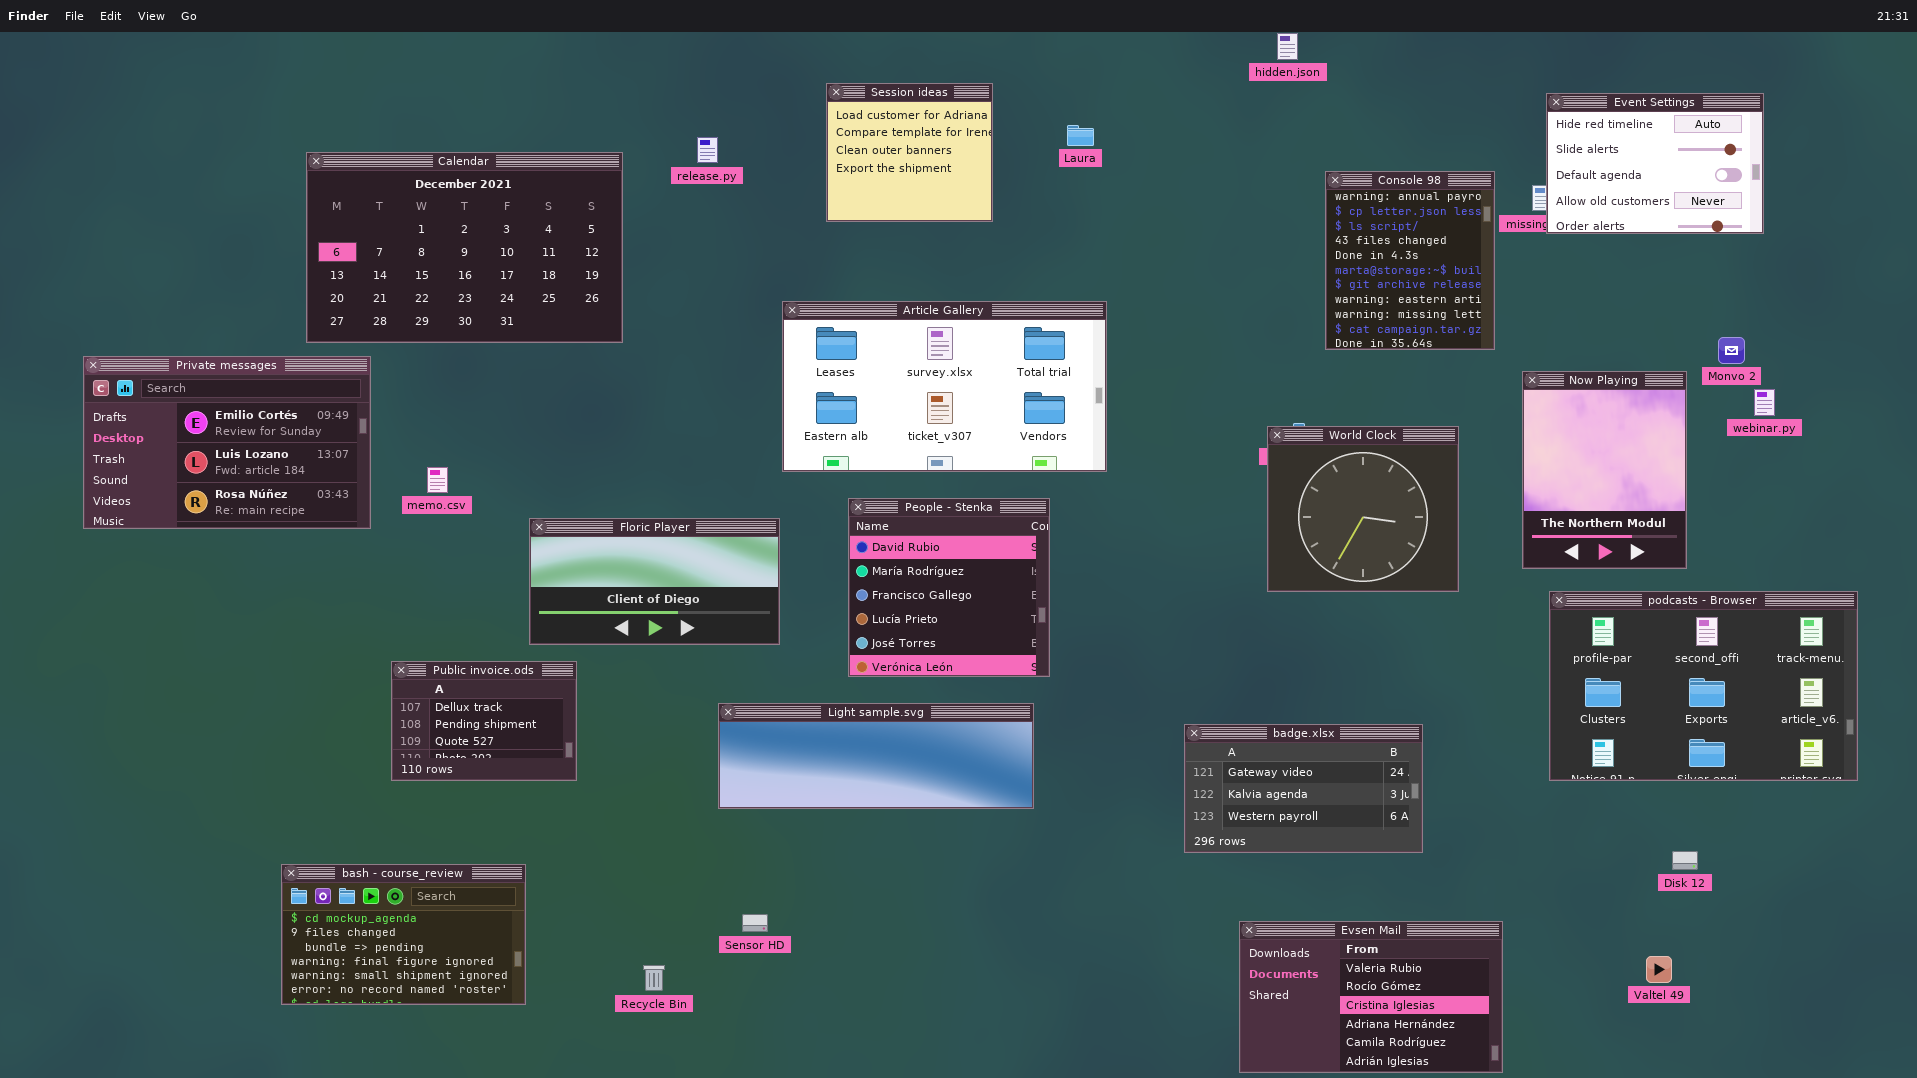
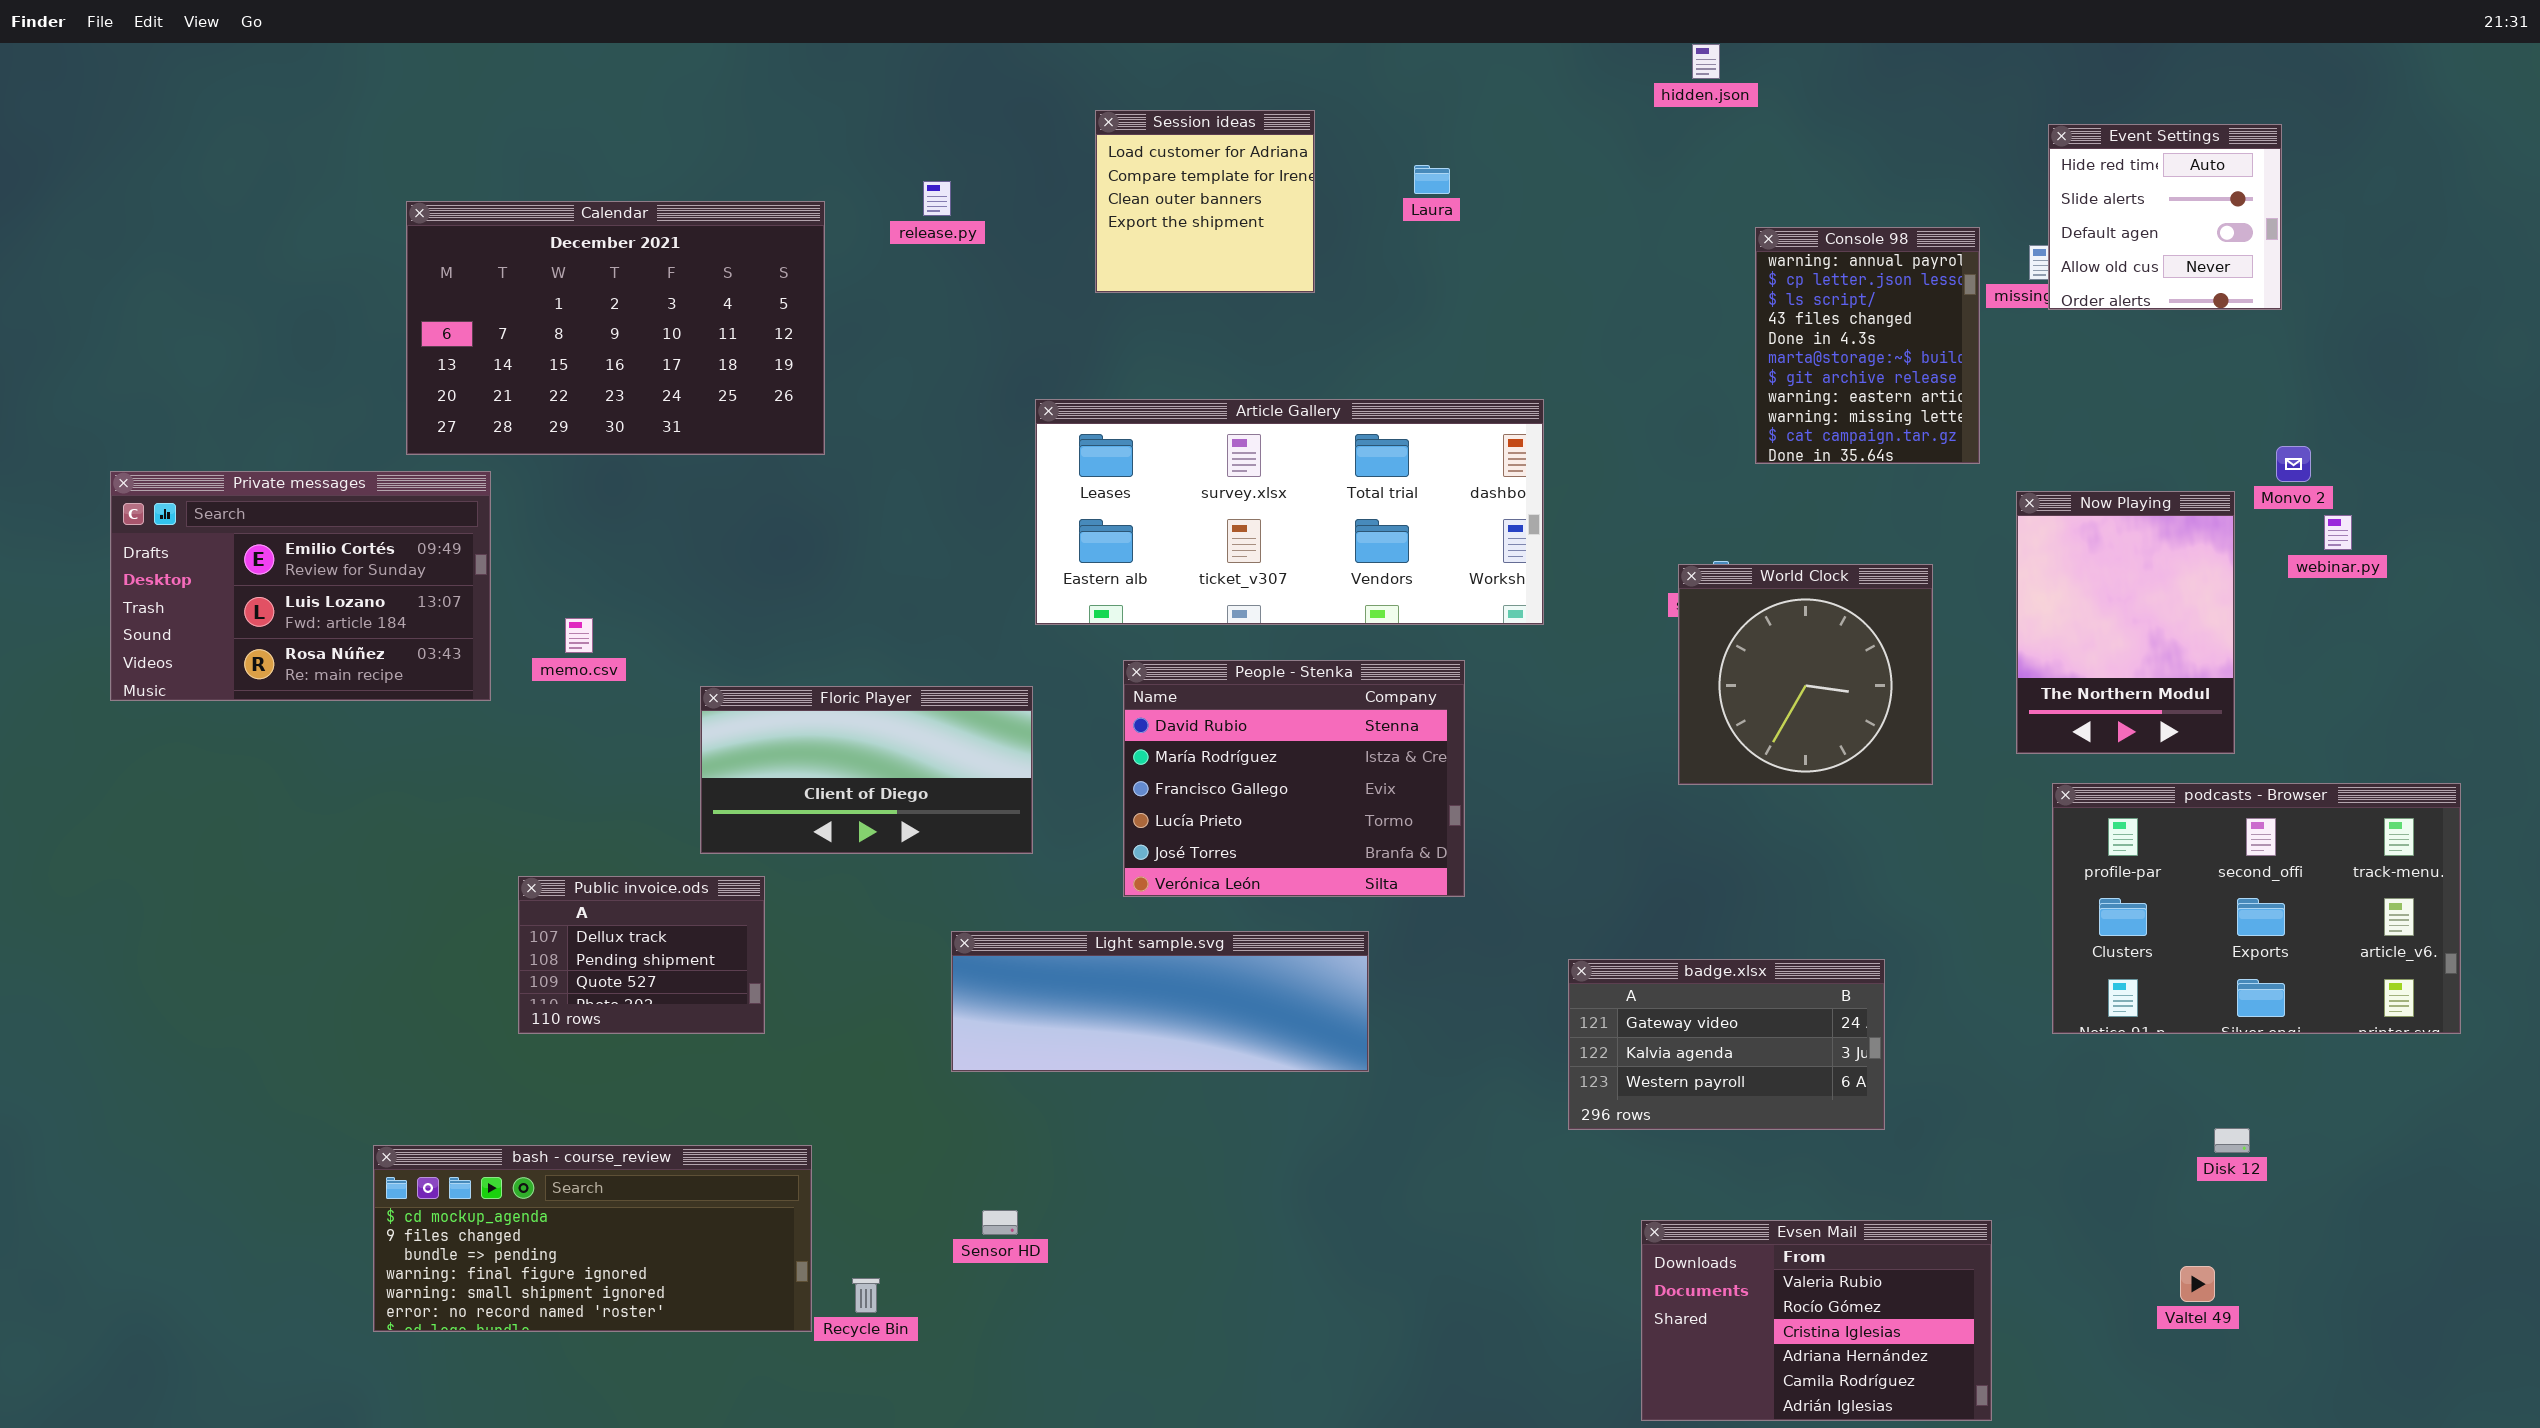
Event Settings: [1546,93,1764,234] -> [2048,124,2282,310], resized
Article Gallery: [782,301,1107,472] -> [1035,399,1544,625], resized
People - Stenka: [848,498,1050,677] -> [1123,660,1465,897], resized
bash - course_review: [281,864,526,1005] -> [373,1145,812,1332], resized

